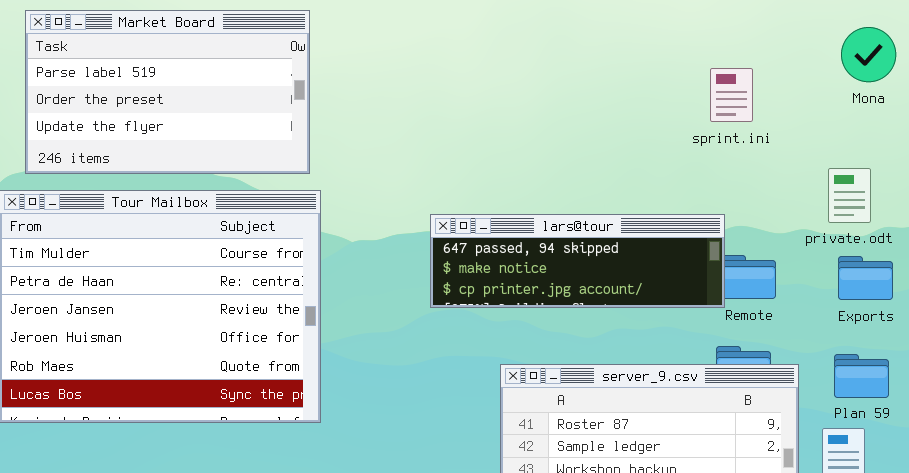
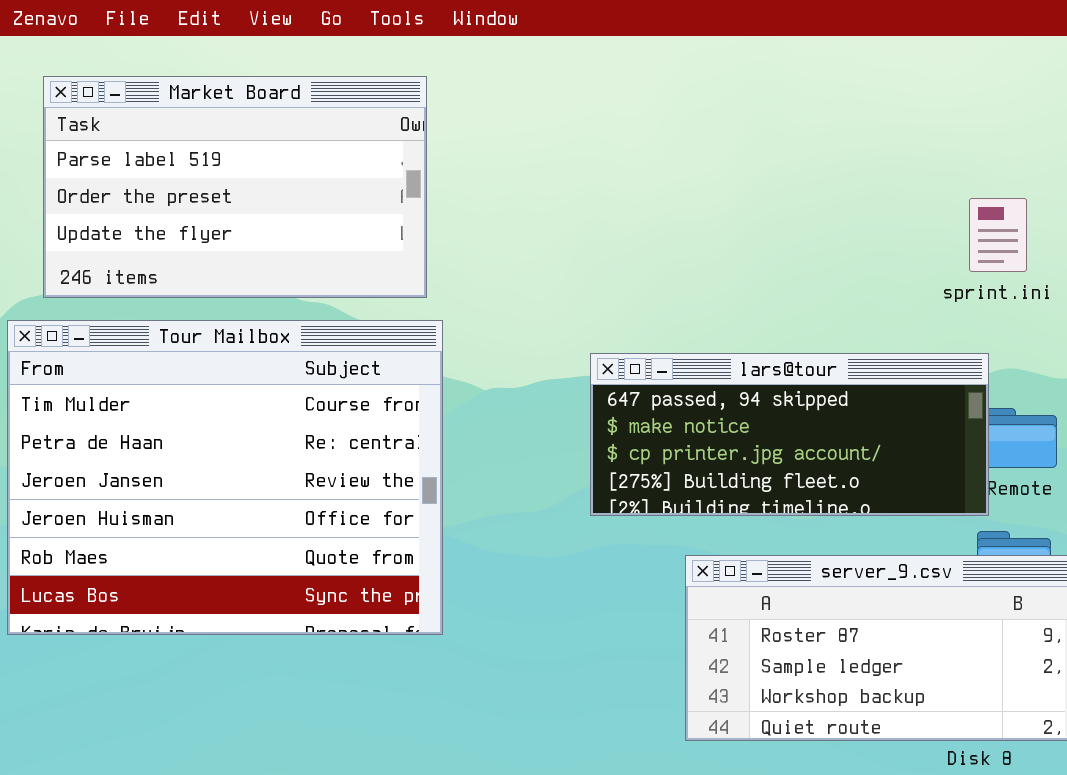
sprint.ini: [710,68,753,122] -> [969,198,1027,272], moved
lars@tour: [430,214,725,308] -> [590,353,989,516], resized

